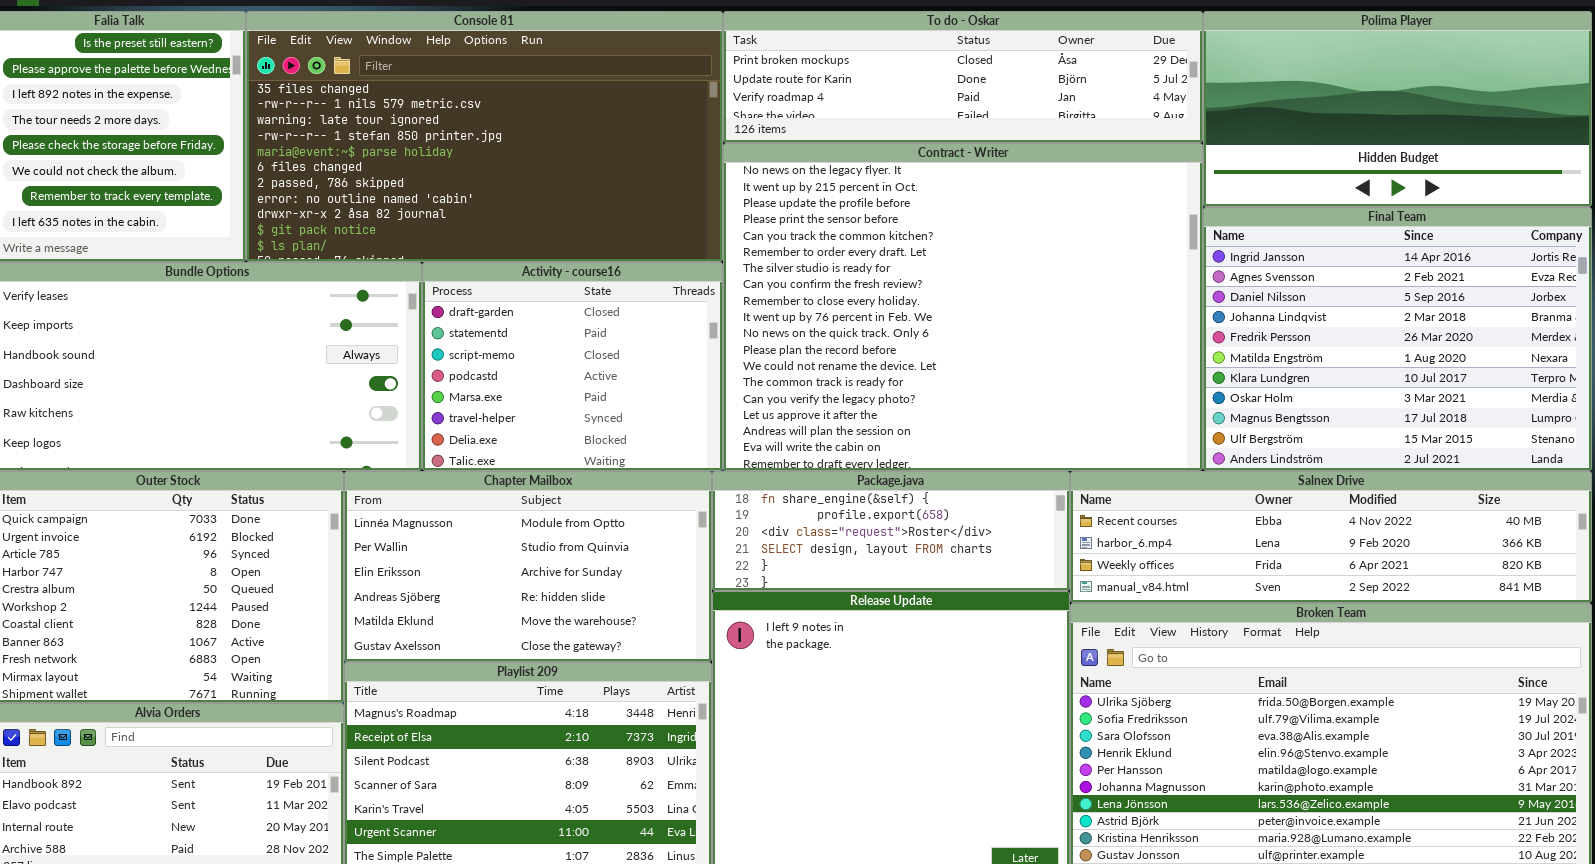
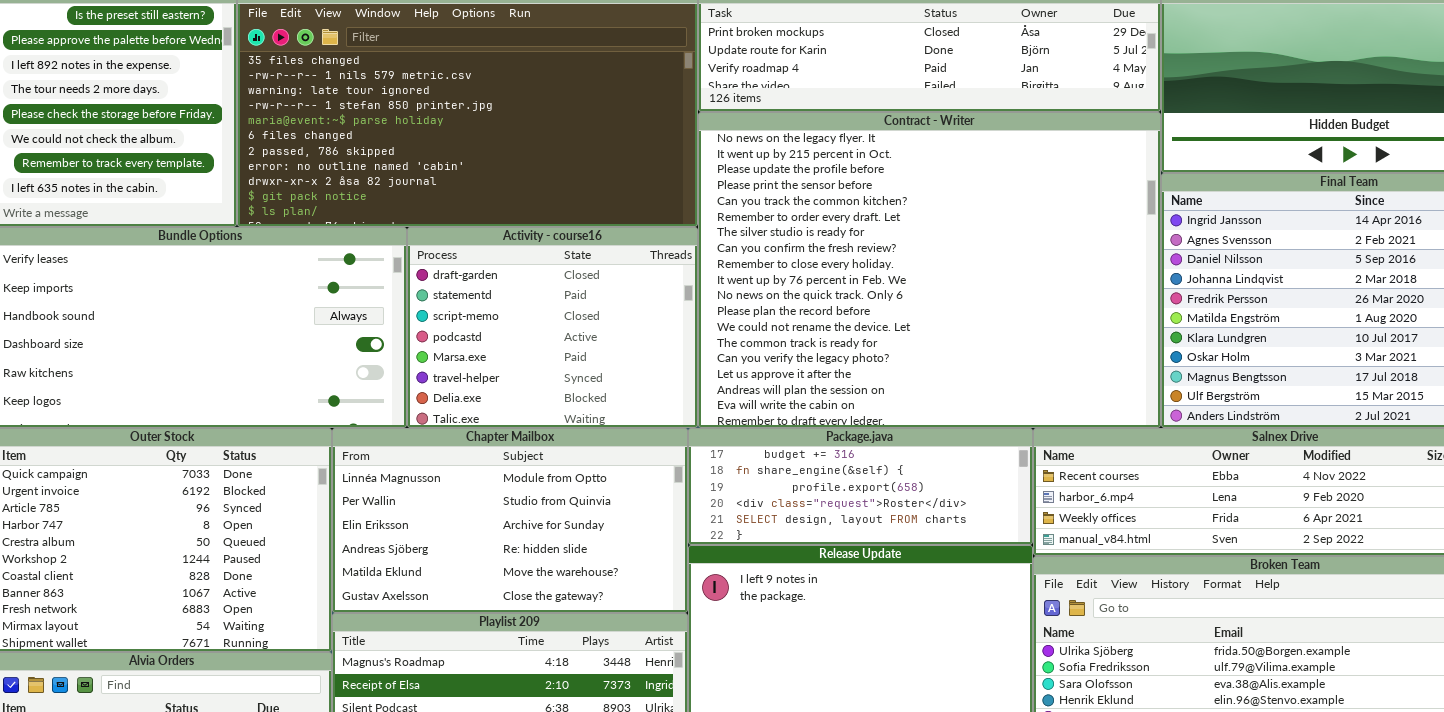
Package.java: [712,471,1070,591] -> [688,428,1033,545], scrolled up 1 row

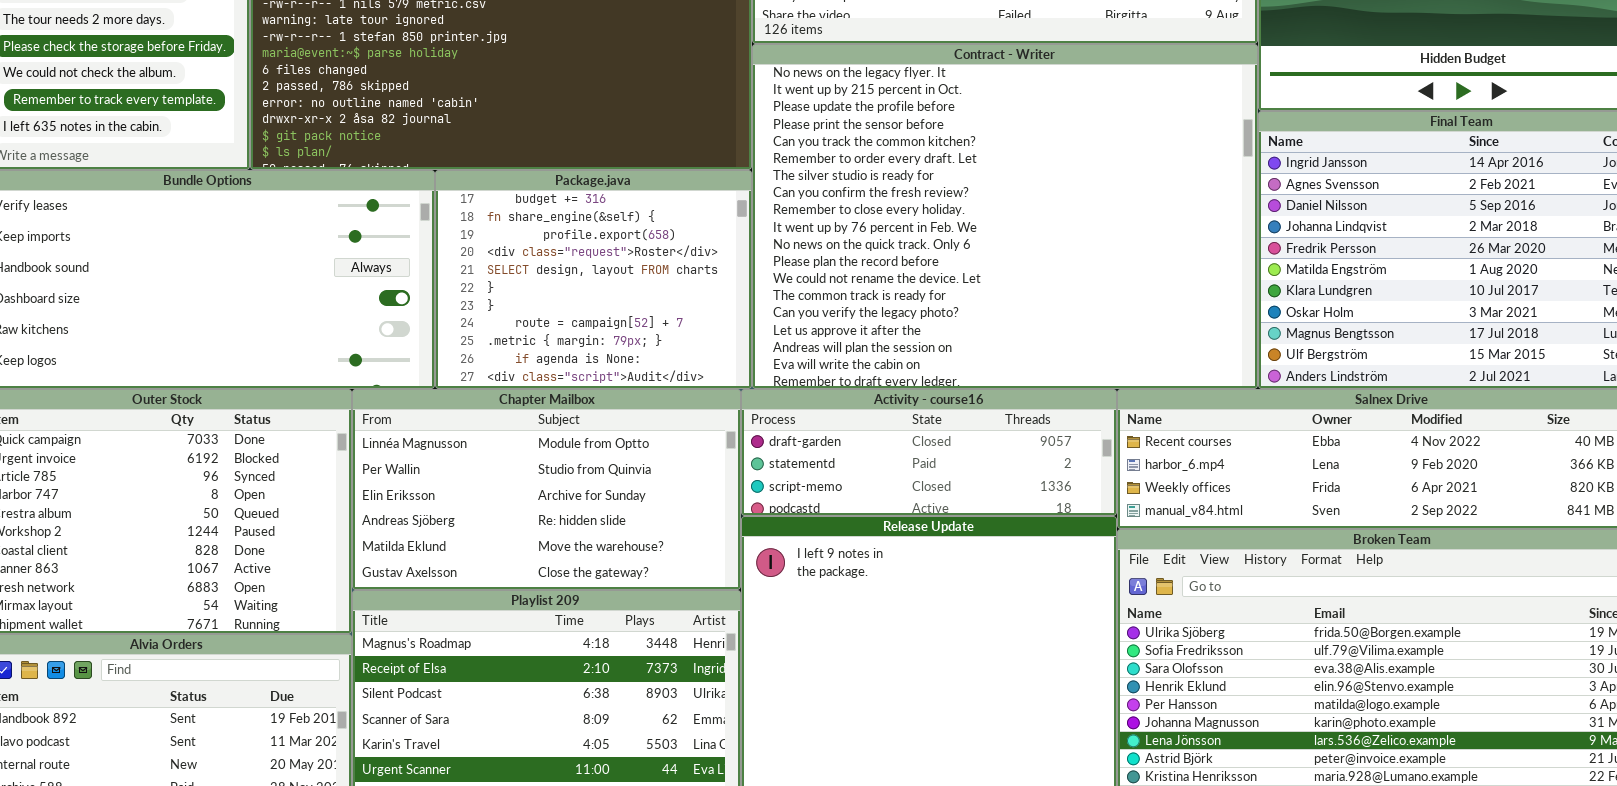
Activity - course16: [407,227,698,428] -> [741,389,1117,516], moved, resized
Package.java: [688,428,1033,545] -> [435,170,752,389], moved, resized

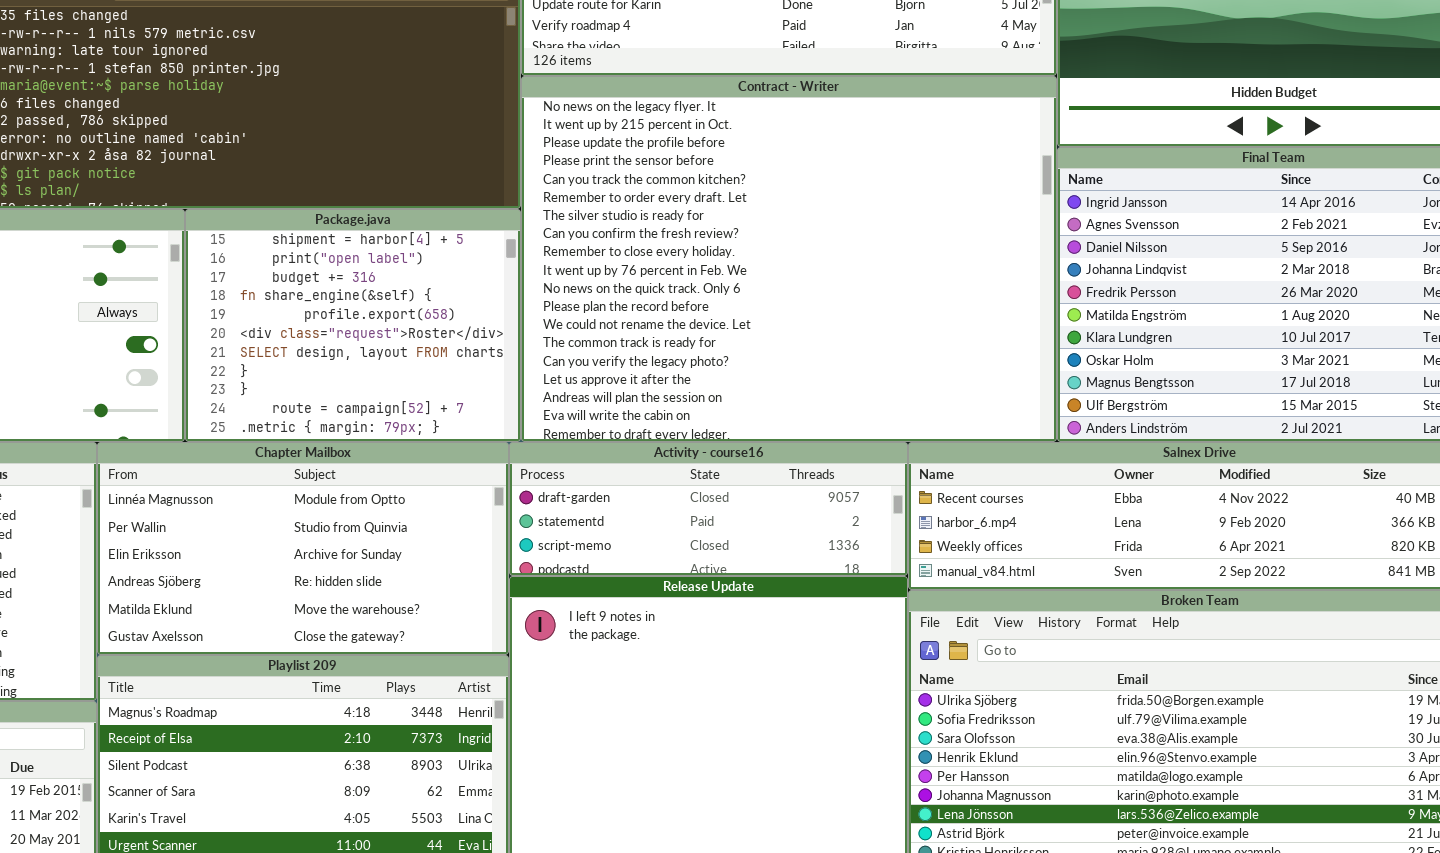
Package.java: [435,170,752,389] -> [185,209,521,442], scrolled up 2 rows

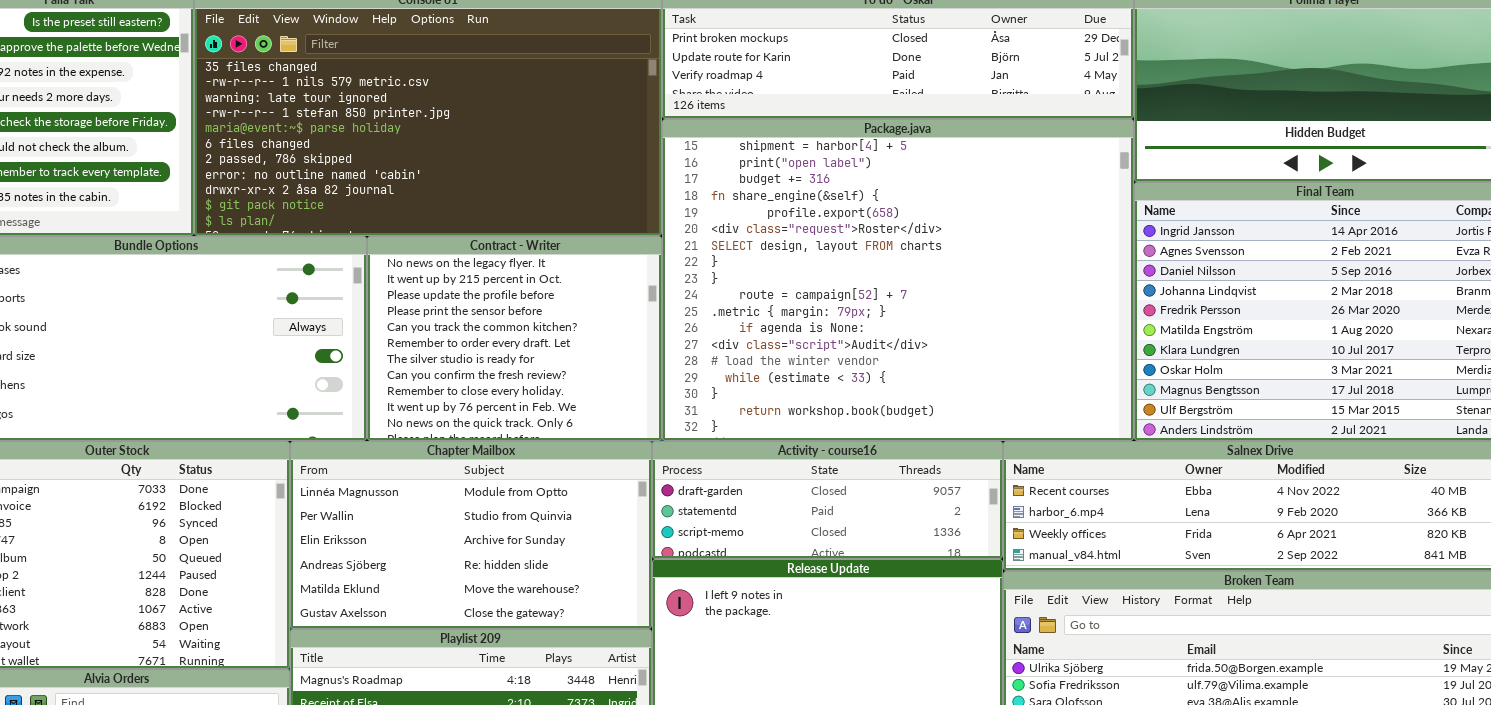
Contract - Writer: [521,76,1057,442] -> [367,236,662,441], moved, resized
Package.java: [185,209,521,442] -> [662,119,1134,441], moved, resized

